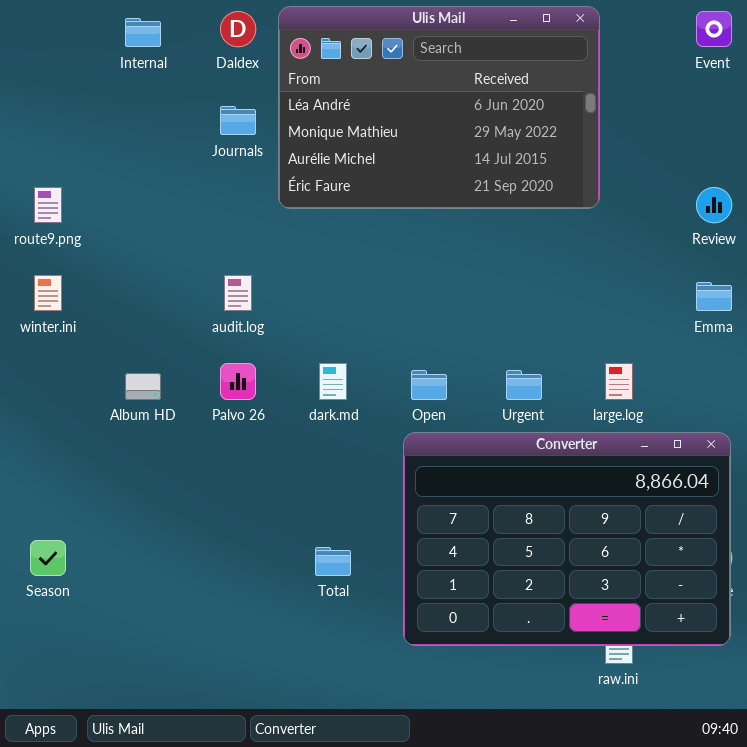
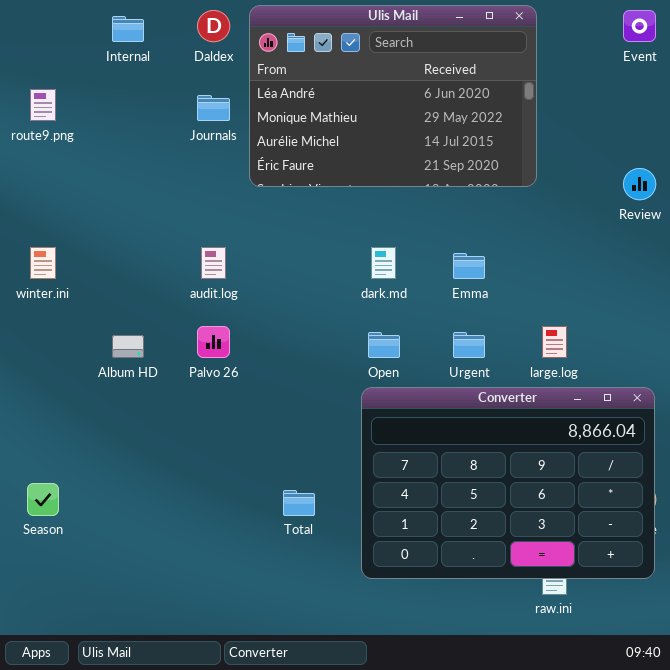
route9.png: [34,187,62,223] -> [30,89,56,121], moved
Emma: [696,282,732,311] -> [453,253,485,279], moved
dark.md: [319,363,347,400] -> [371,247,396,279], moved

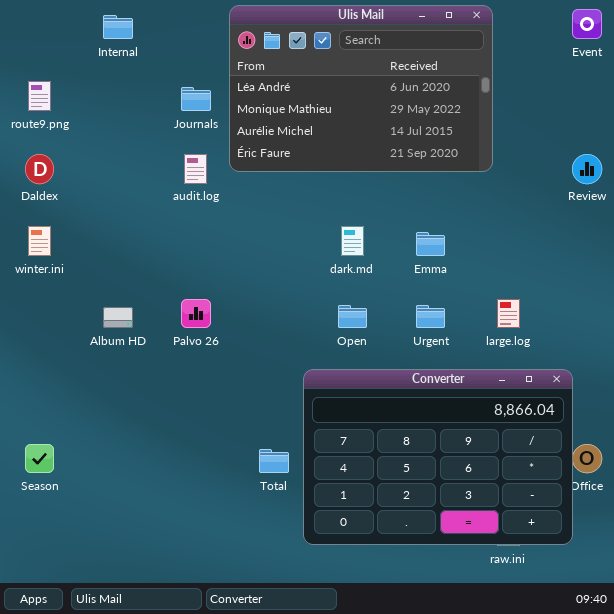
Daldex: [197,10,230,42] -> [25,154,54,184], moved
audit.log: [201,247,226,279] -> [184,154,207,184], moved
Converter: [361,387,655,579] -> [303,369,573,545], moved

